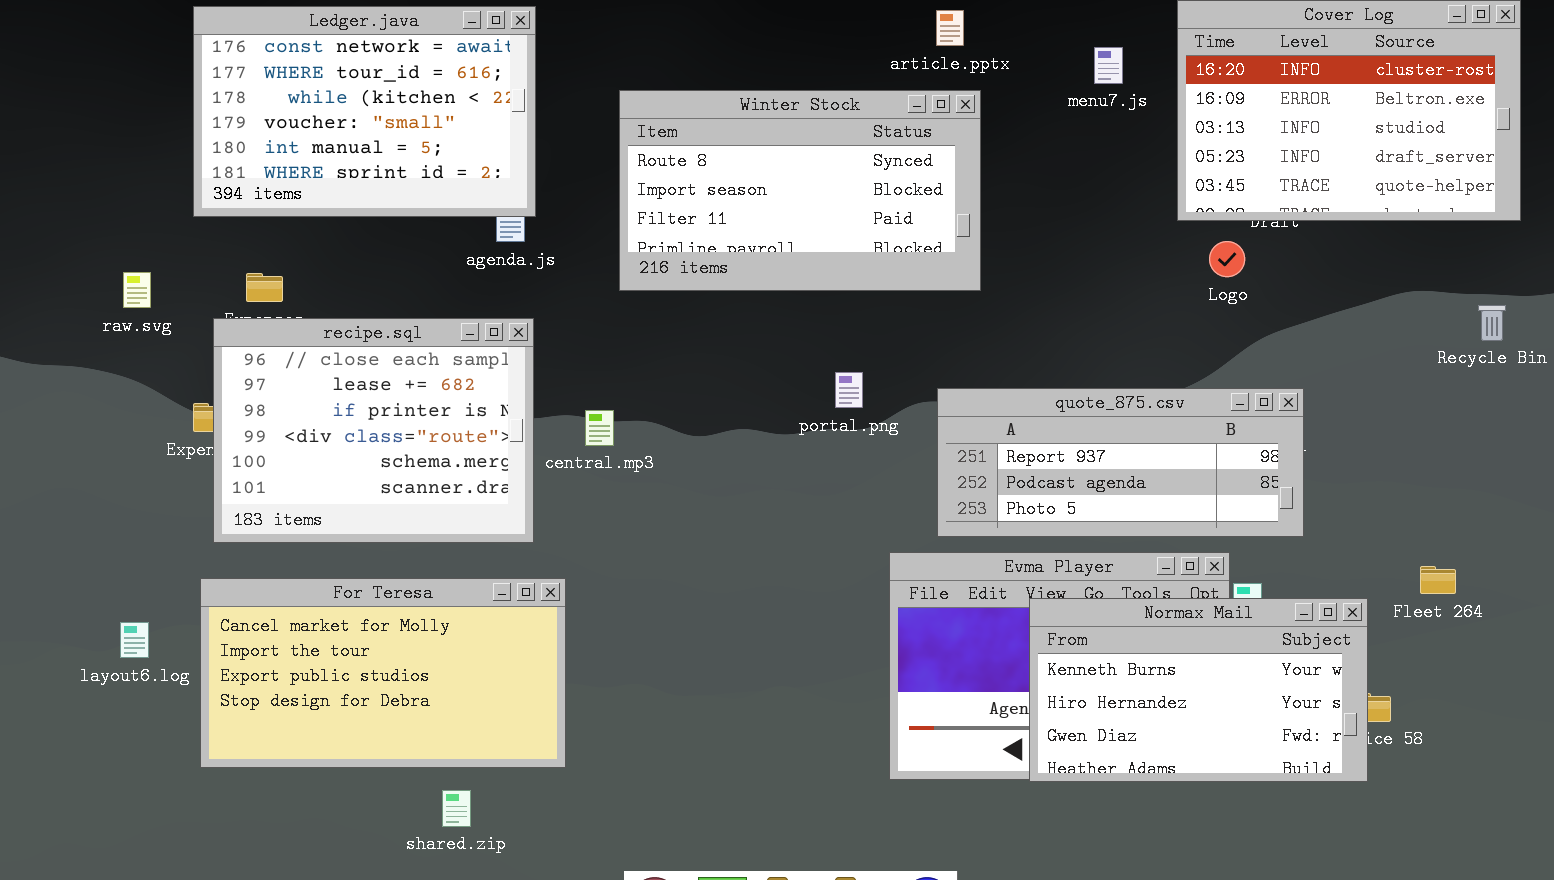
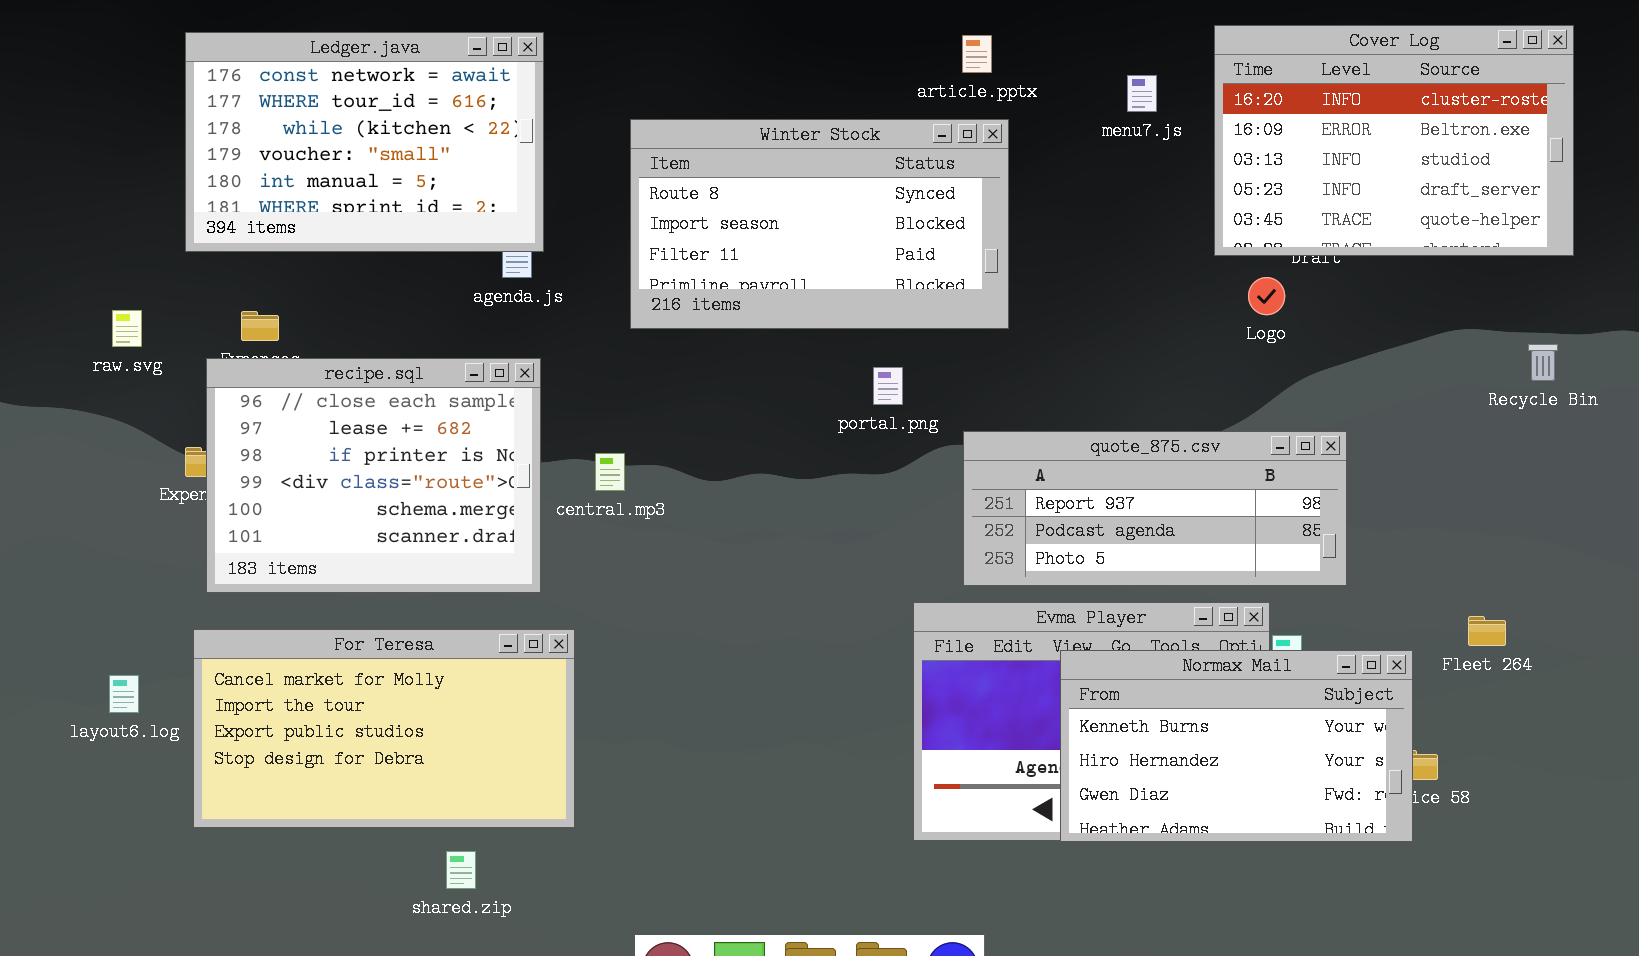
portal.png: [835,372,863,408] -> [873,367,903,405], moved

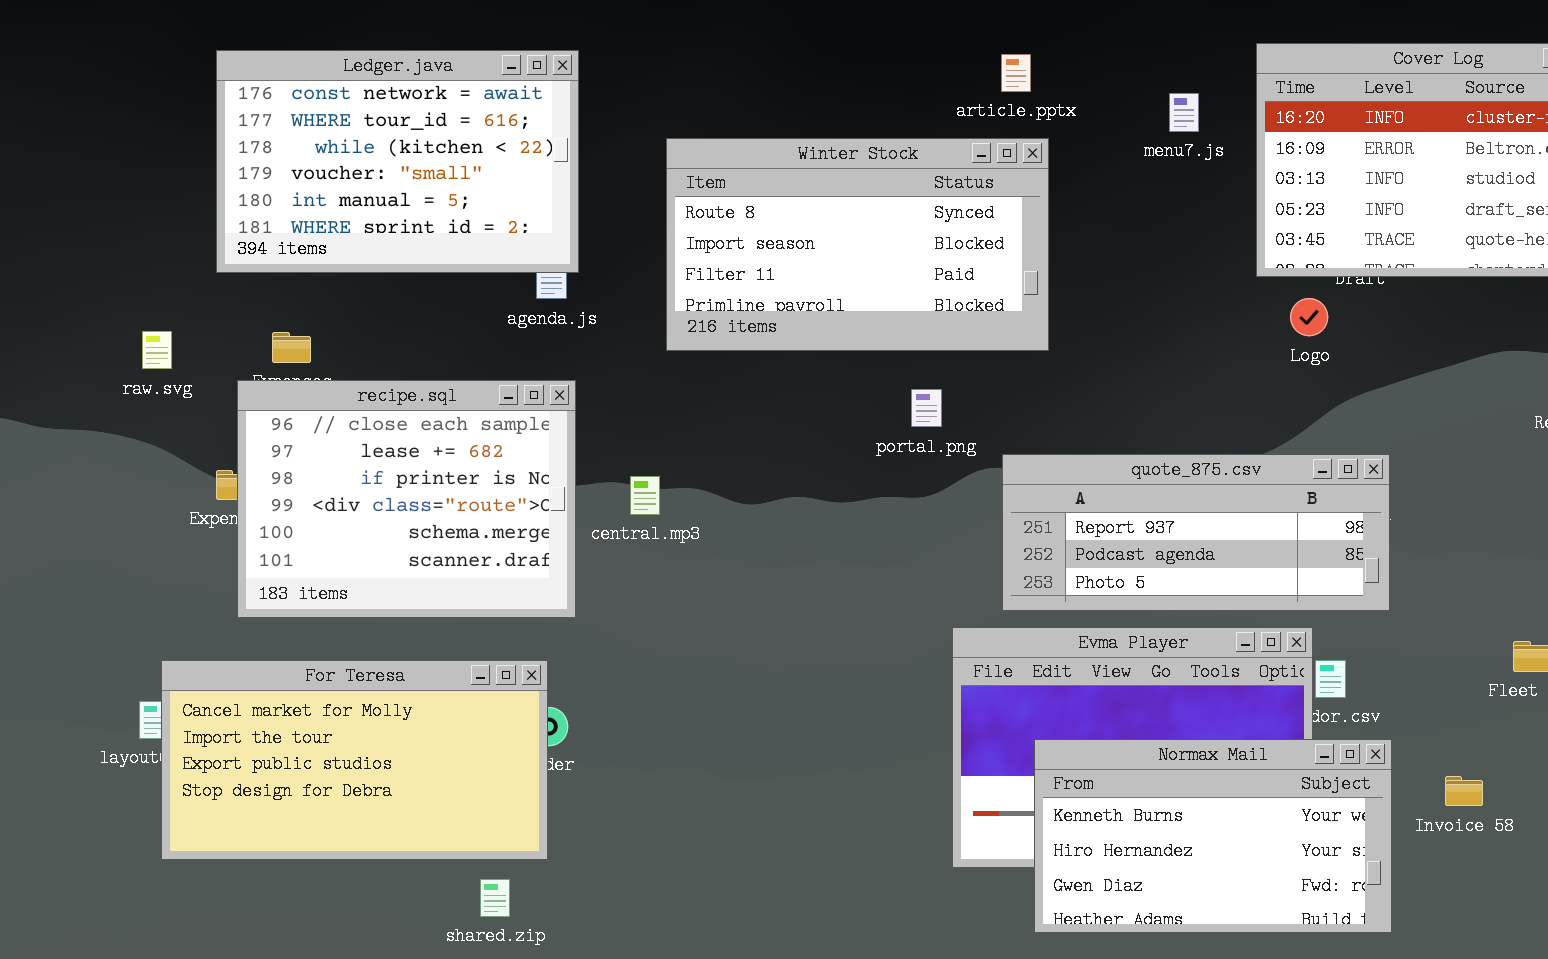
For Teresa: [193,629,575,828] -> [161,660,548,860], moved
Normax Mail: [1060,650,1413,842] -> [1034,739,1392,933], moved

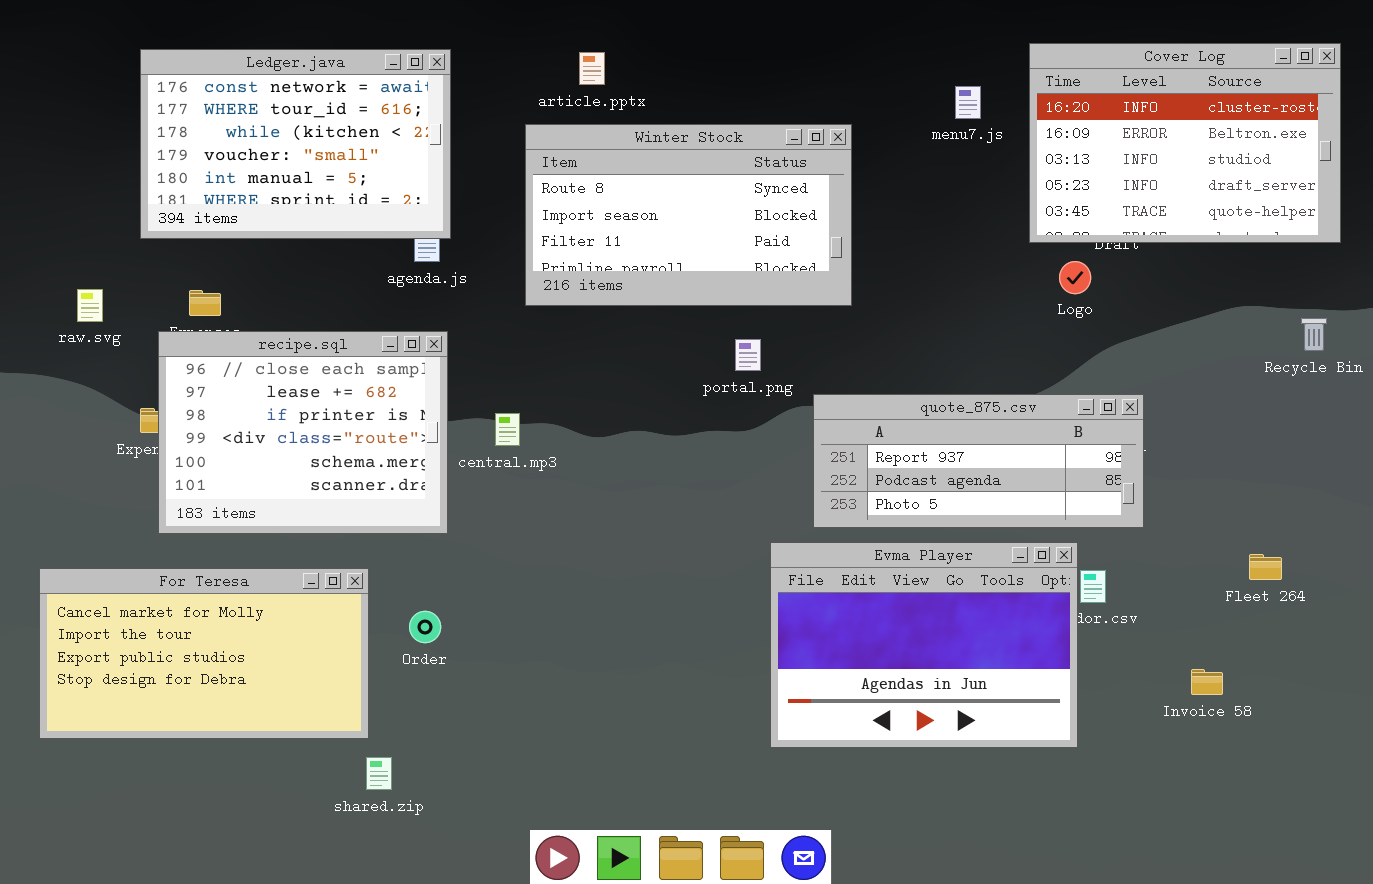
article.pptx: [1001,54,1031,92] -> [579,52,605,85], moved
For Teresa: [161,660,548,860] -> [39,568,369,739], moved
Normax Mail: [1034,739,1392,933] -> none, closed

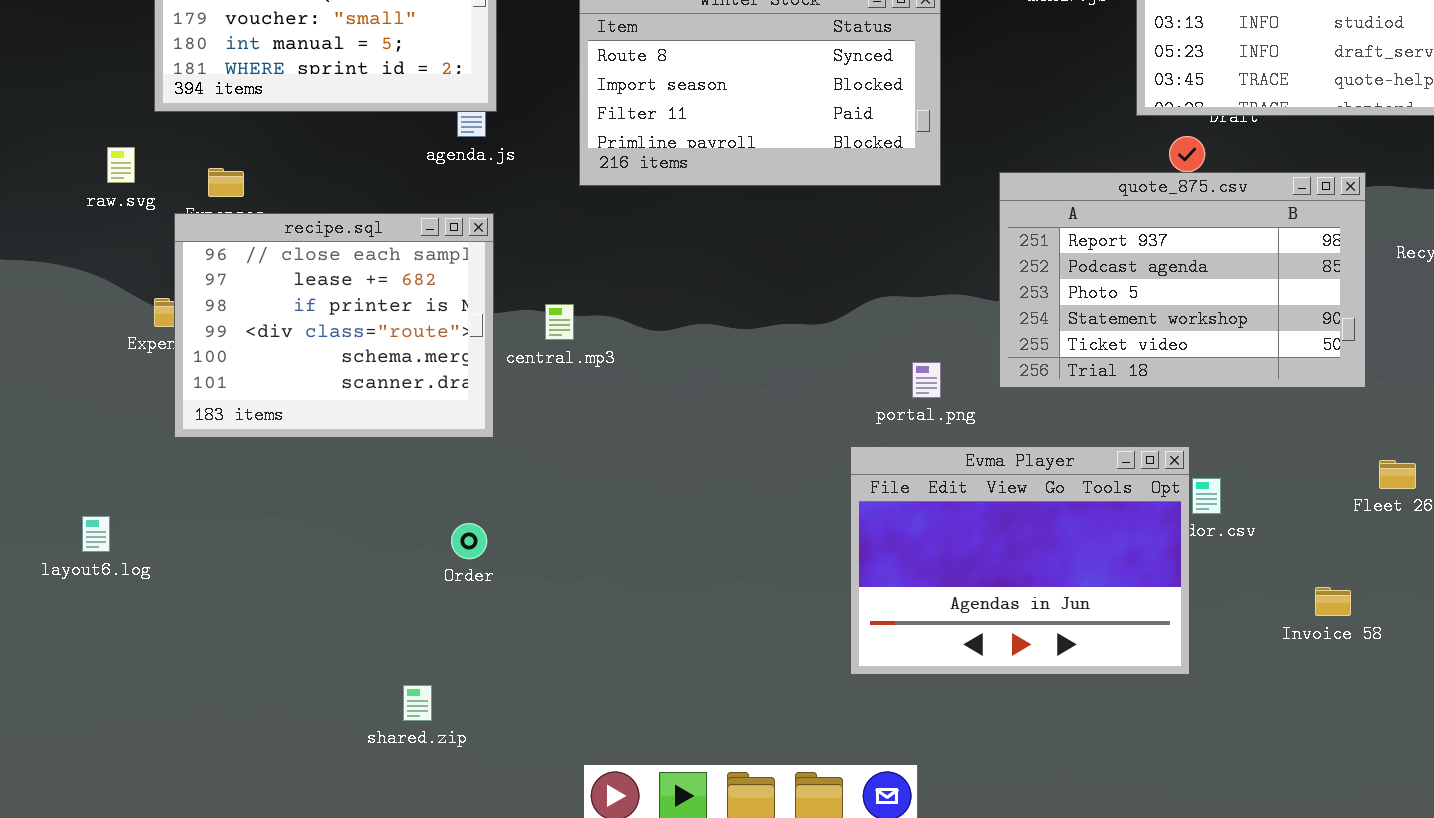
raw.svg: [77,289,103,322] -> [107,147,135,183], moved
portal.png: [735,339,761,371] -> [912,362,941,398], moved
quote_875.csv: [813,394,1144,528] -> [999,172,1366,388], moved, resized
For Teresa: [39,568,369,739] -> none, closed

